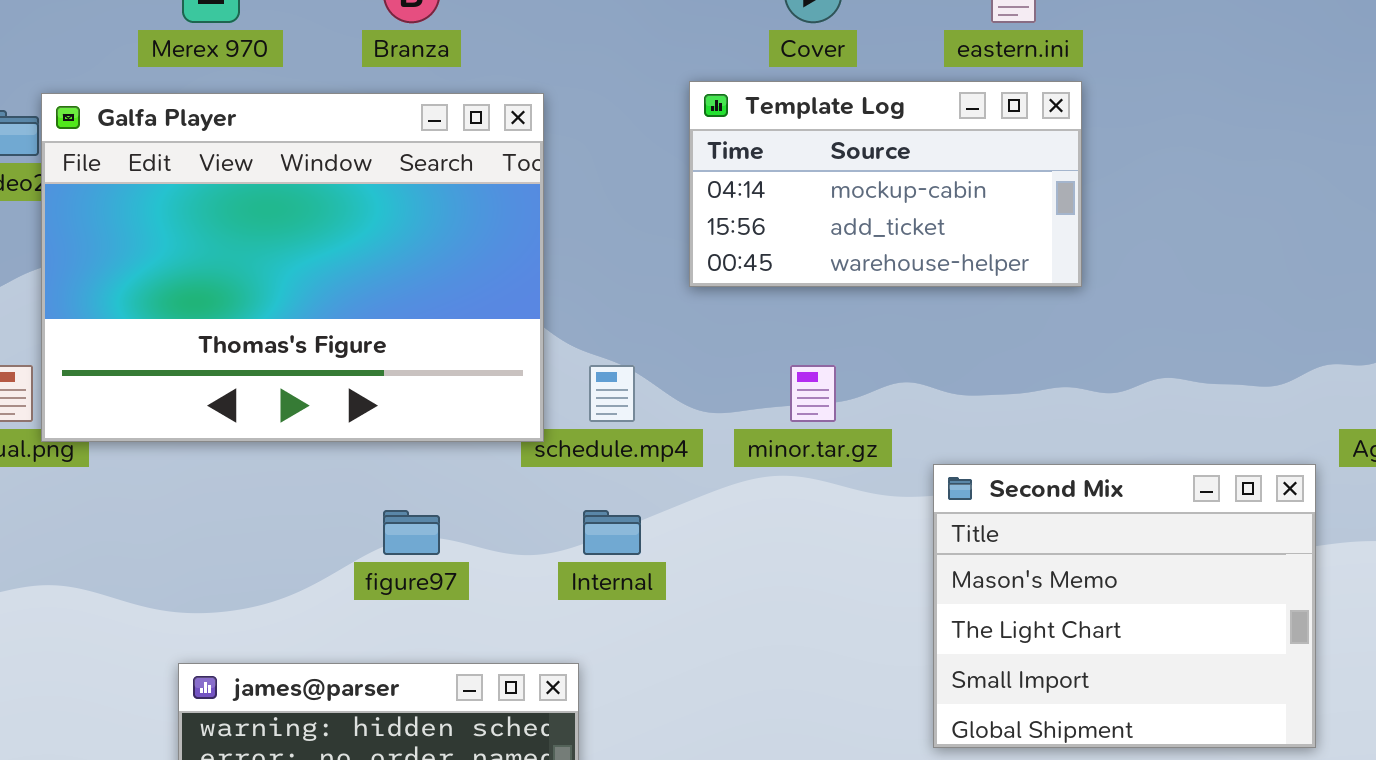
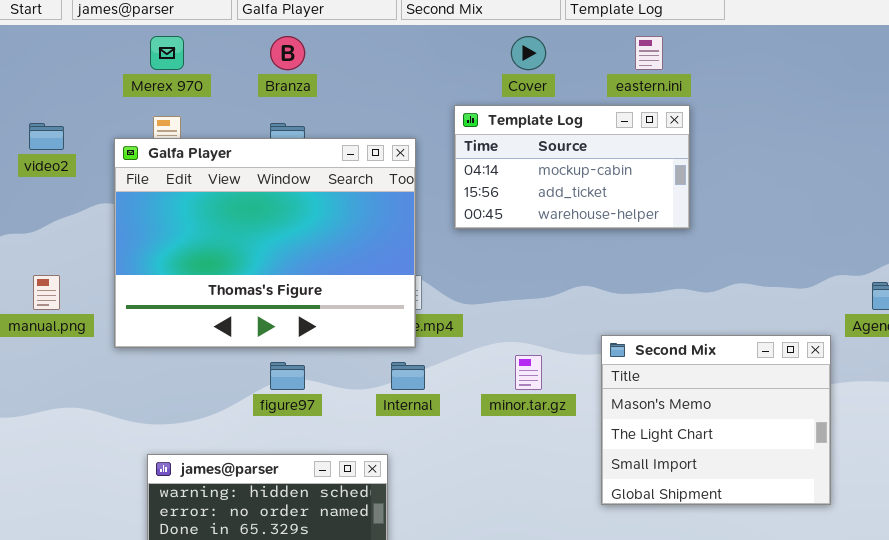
Galfa Player: [41,93,544,442] -> [114,138,416,348], moved
minor.tar.gz: [790,365,836,422] -> [515,355,542,390], moved

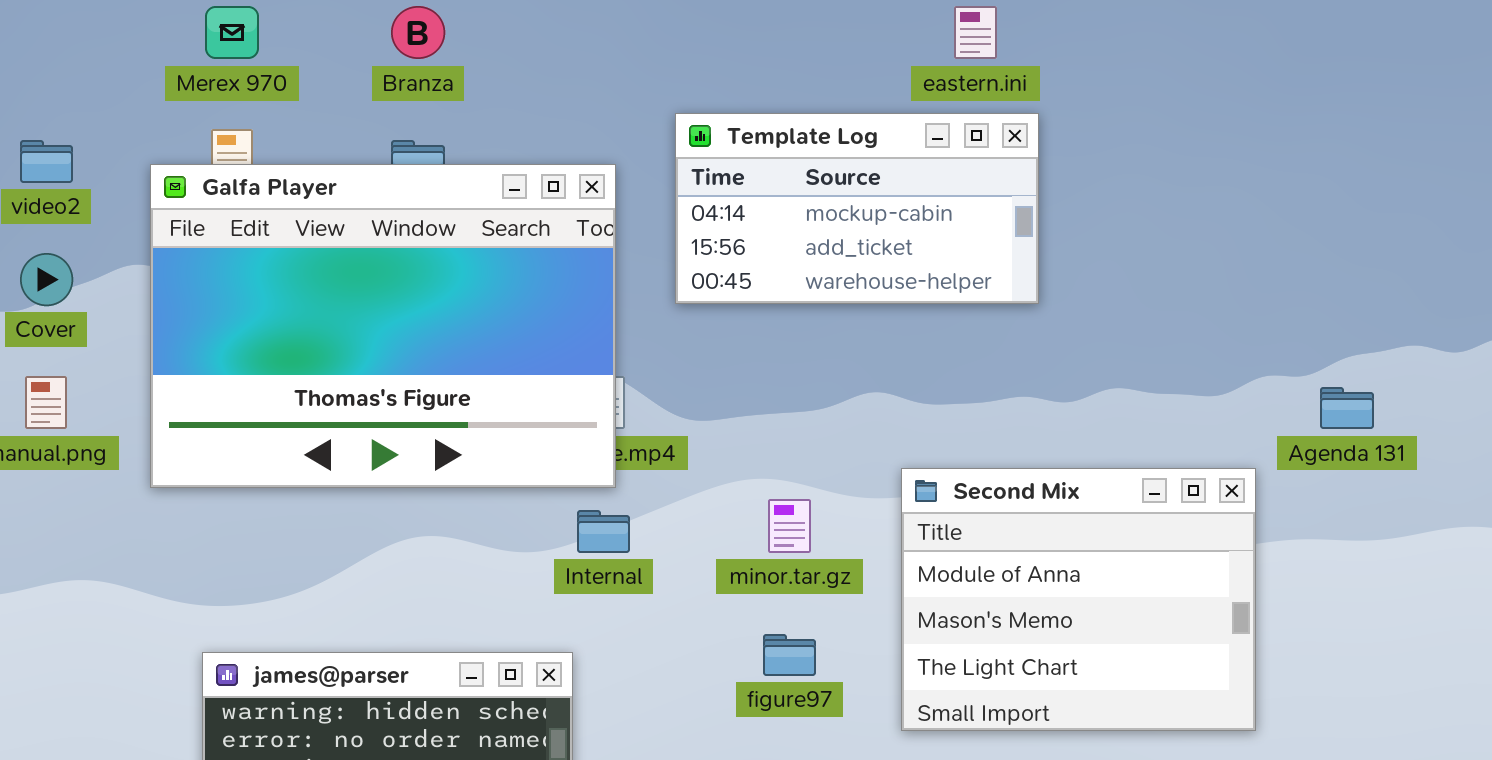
Cover: [511,36,546,70] -> [20,253,73,306], moved
Second Mix: [601,335,831,505] -> [901,468,1256,731], scrolled up 1 row
figure97: [270,362,305,390] -> [763,634,816,676], moved

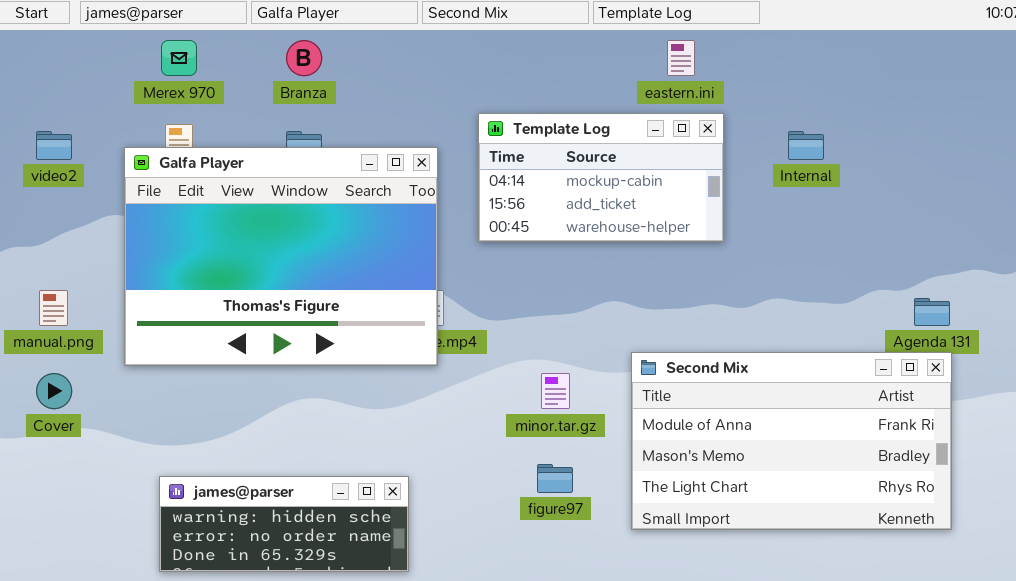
Cover: [20,253,73,306] -> [36,373,72,409], moved
Second Mix: [901,468,1256,731] -> [631,352,952,530], resized
Internal: [577,510,630,553] -> [788,131,824,160], moved

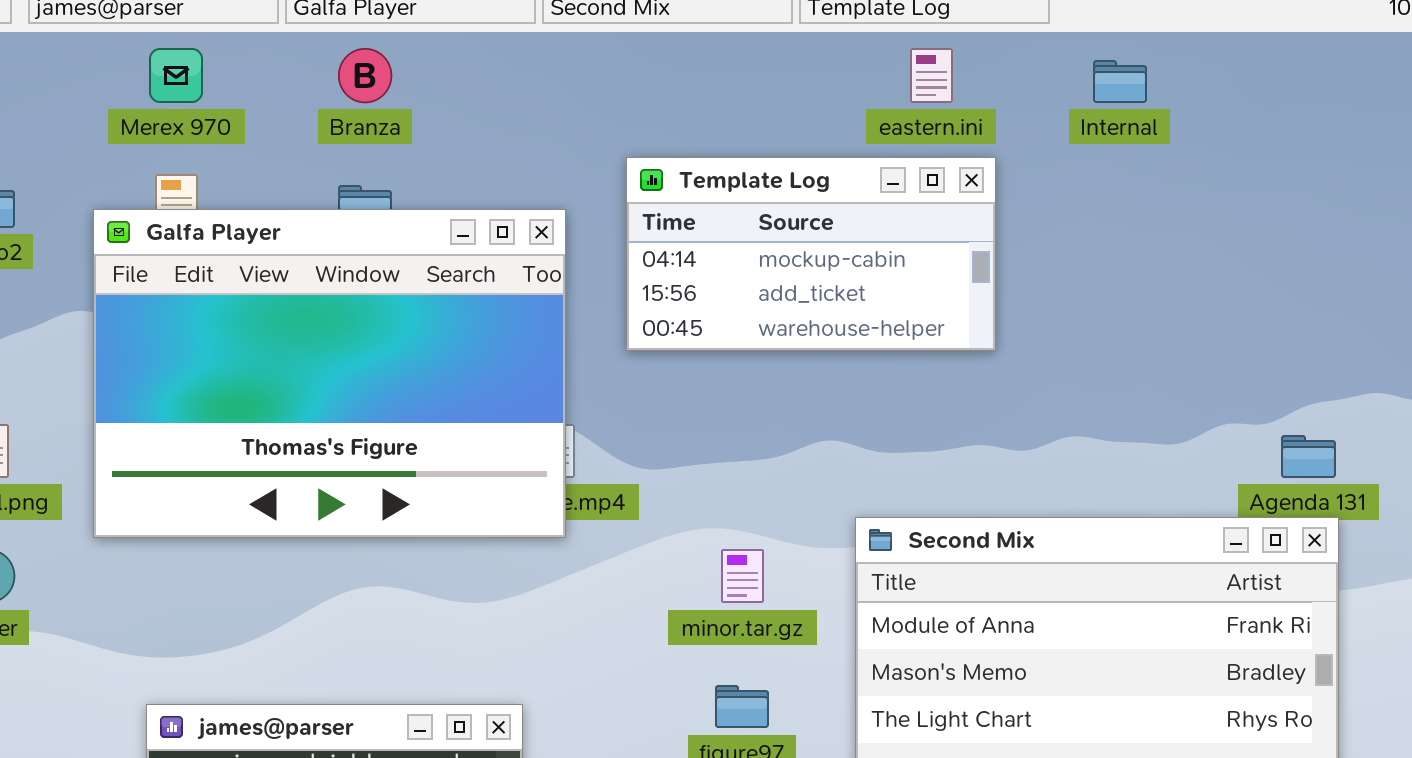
Internal: [788,131,824,160] -> [1093,60,1147,103], moved

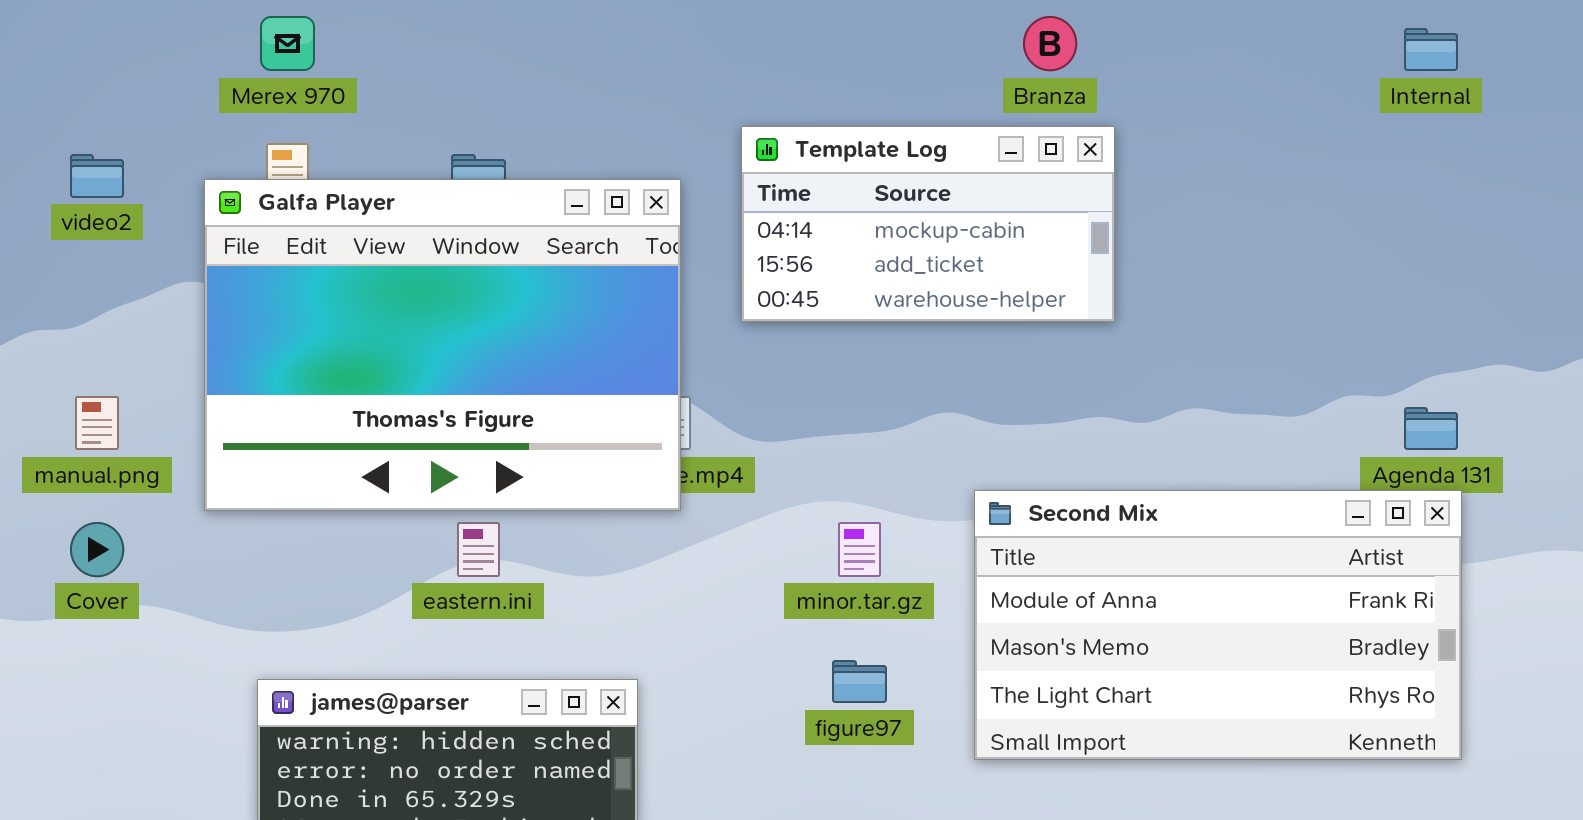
Branza: [338,48,392,103] -> [1023,16,1077,71], moved
eastern.ini: [910,48,953,103] -> [457,522,500,577], moved
Internal: [1093,60,1147,103] -> [1404,28,1458,71], moved

